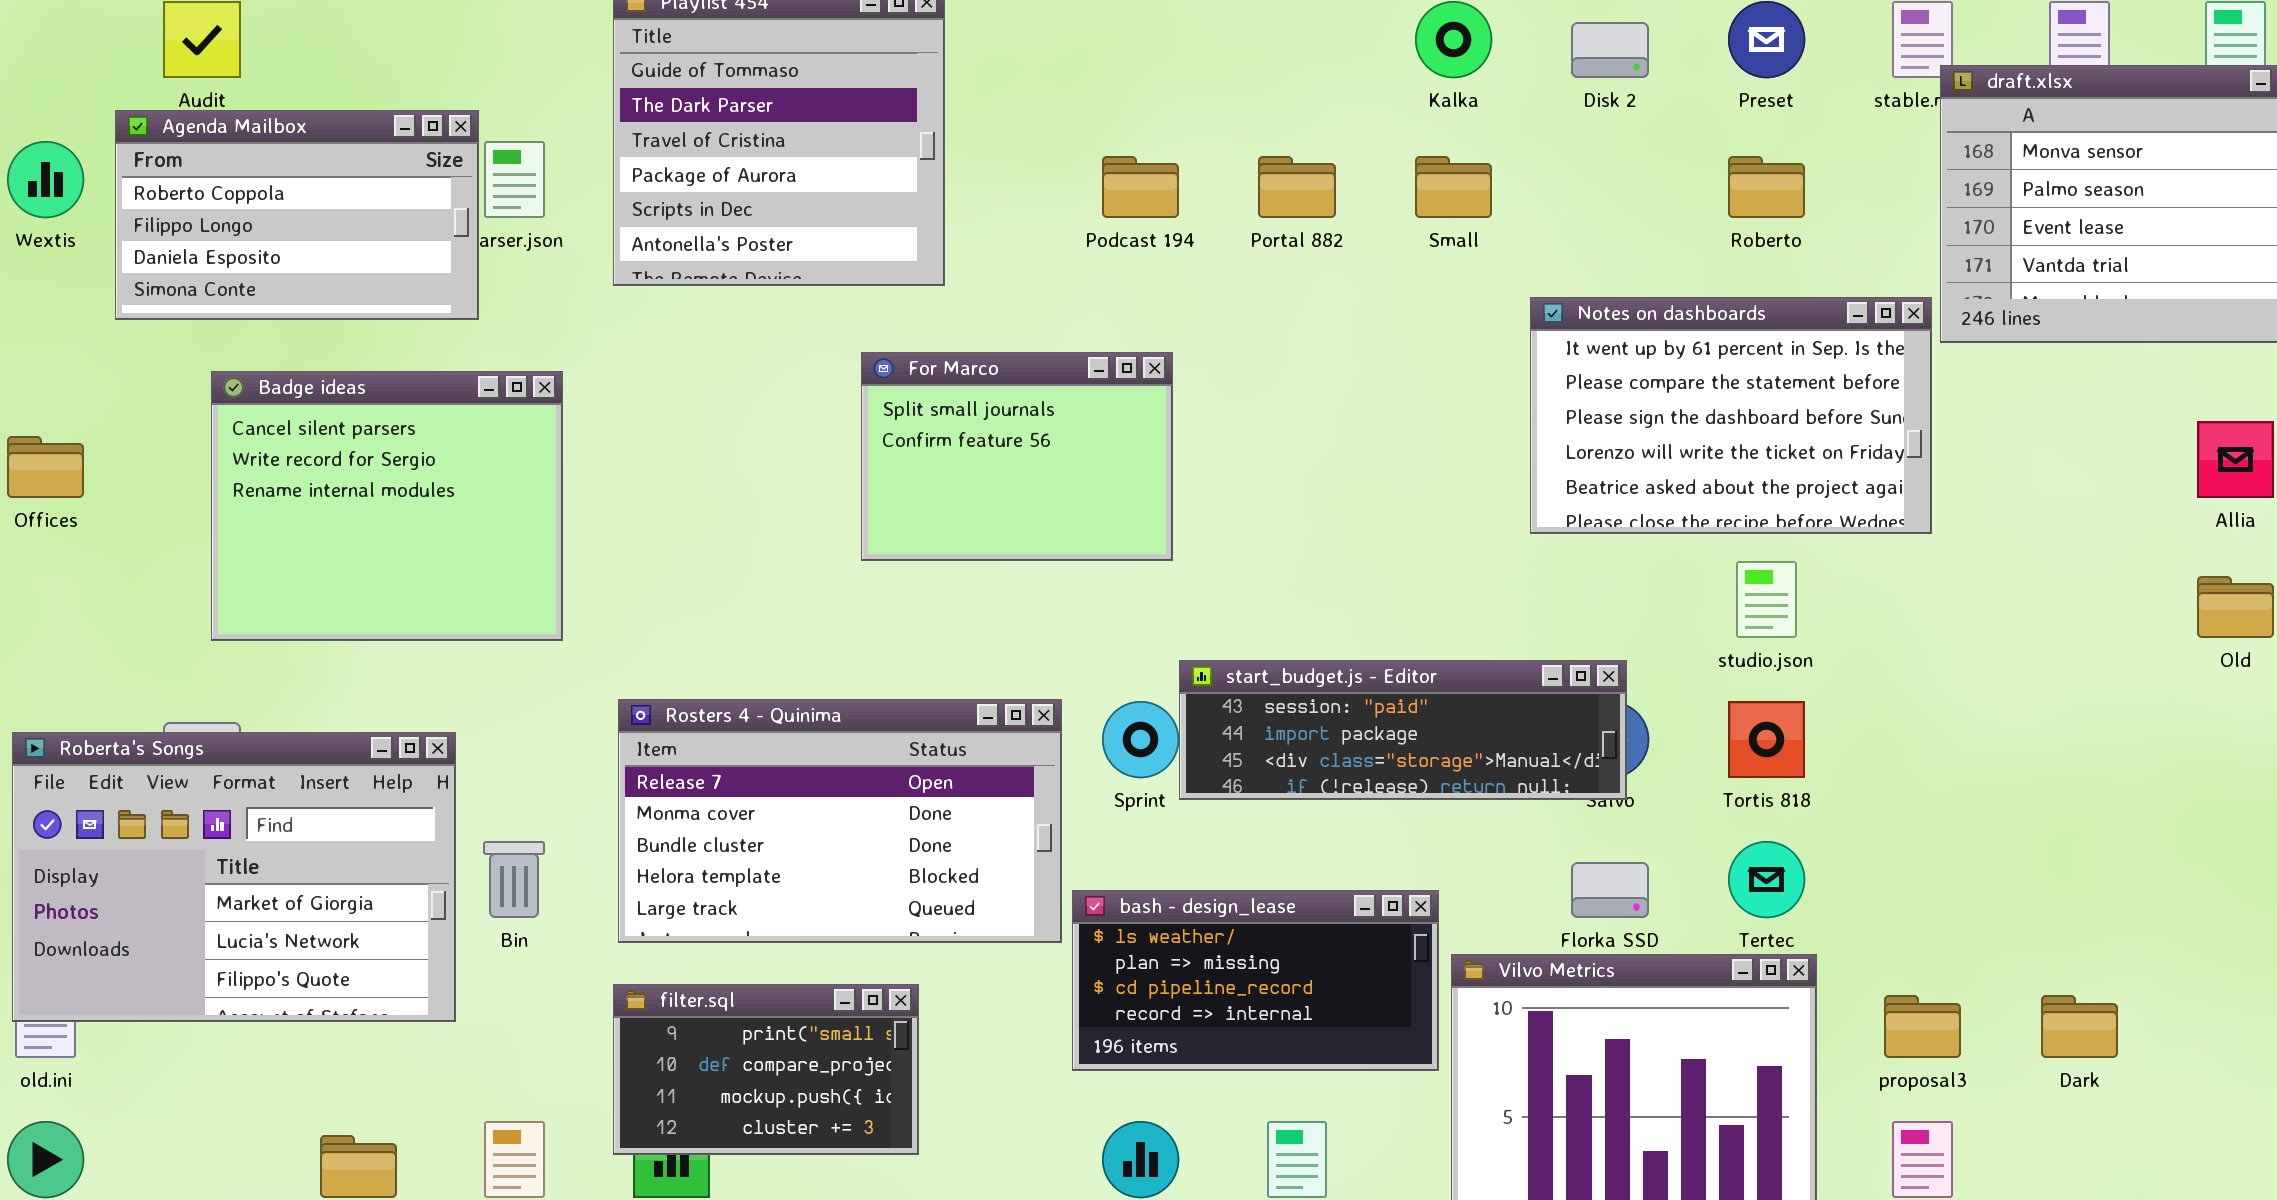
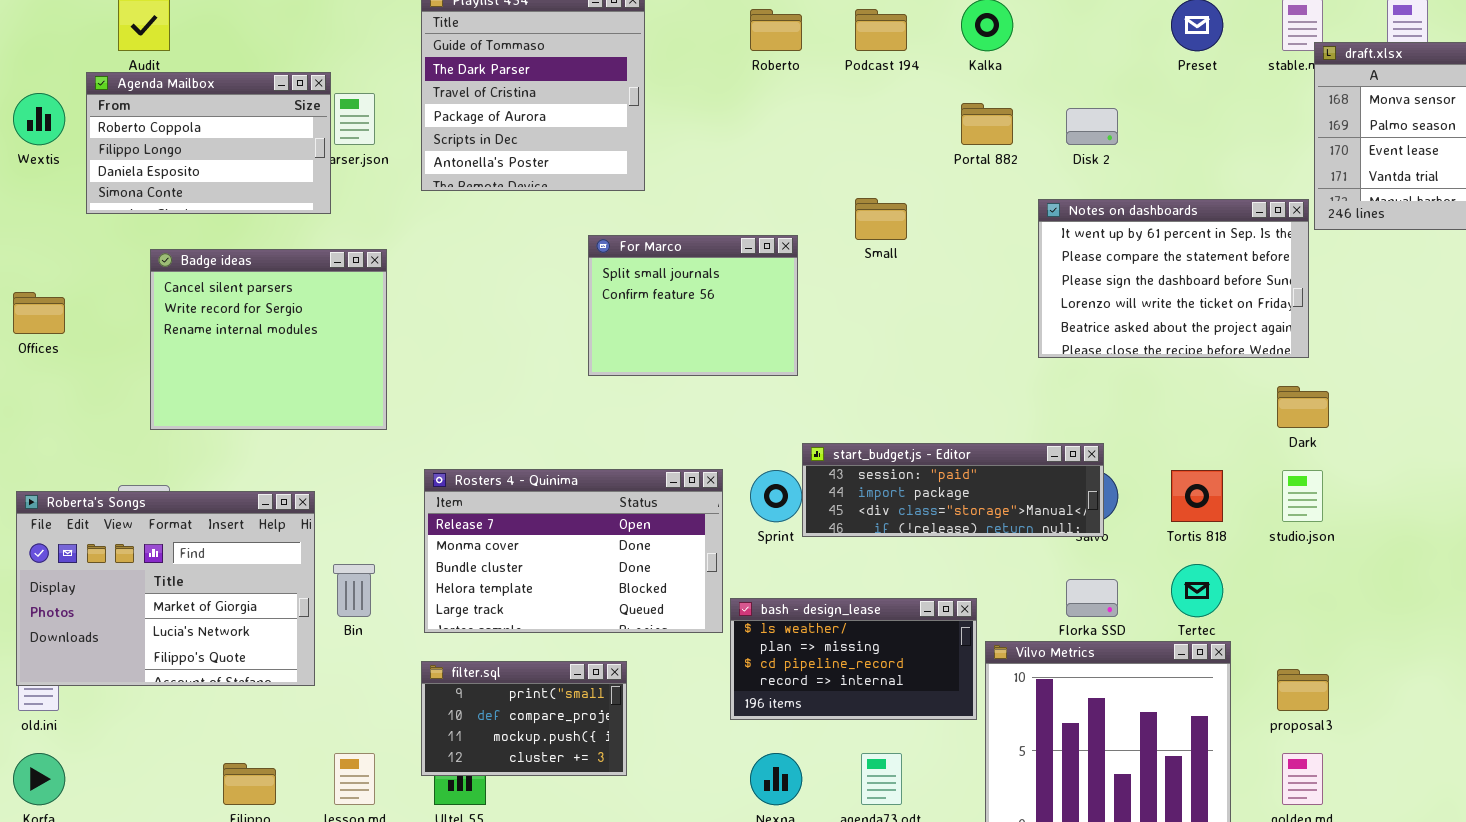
Disk 2: [1571,22,1649,78] -> [1066,108,1118,145], moved
Podcast 194: [1102,156,1179,218] -> [855,9,907,51], moved
Portal 882: [1258,156,1336,218] -> [961,103,1013,145], moved
Small: [1415,156,1492,218] -> [855,198,907,240], moved
Roberto: [1728,156,1805,218] -> [750,9,802,51], moved
studio.json: [1736,561,1797,638] -> [1282,470,1323,522], moved
Dark: [2041,995,2118,1058] -> [1277,386,1329,428], moved

